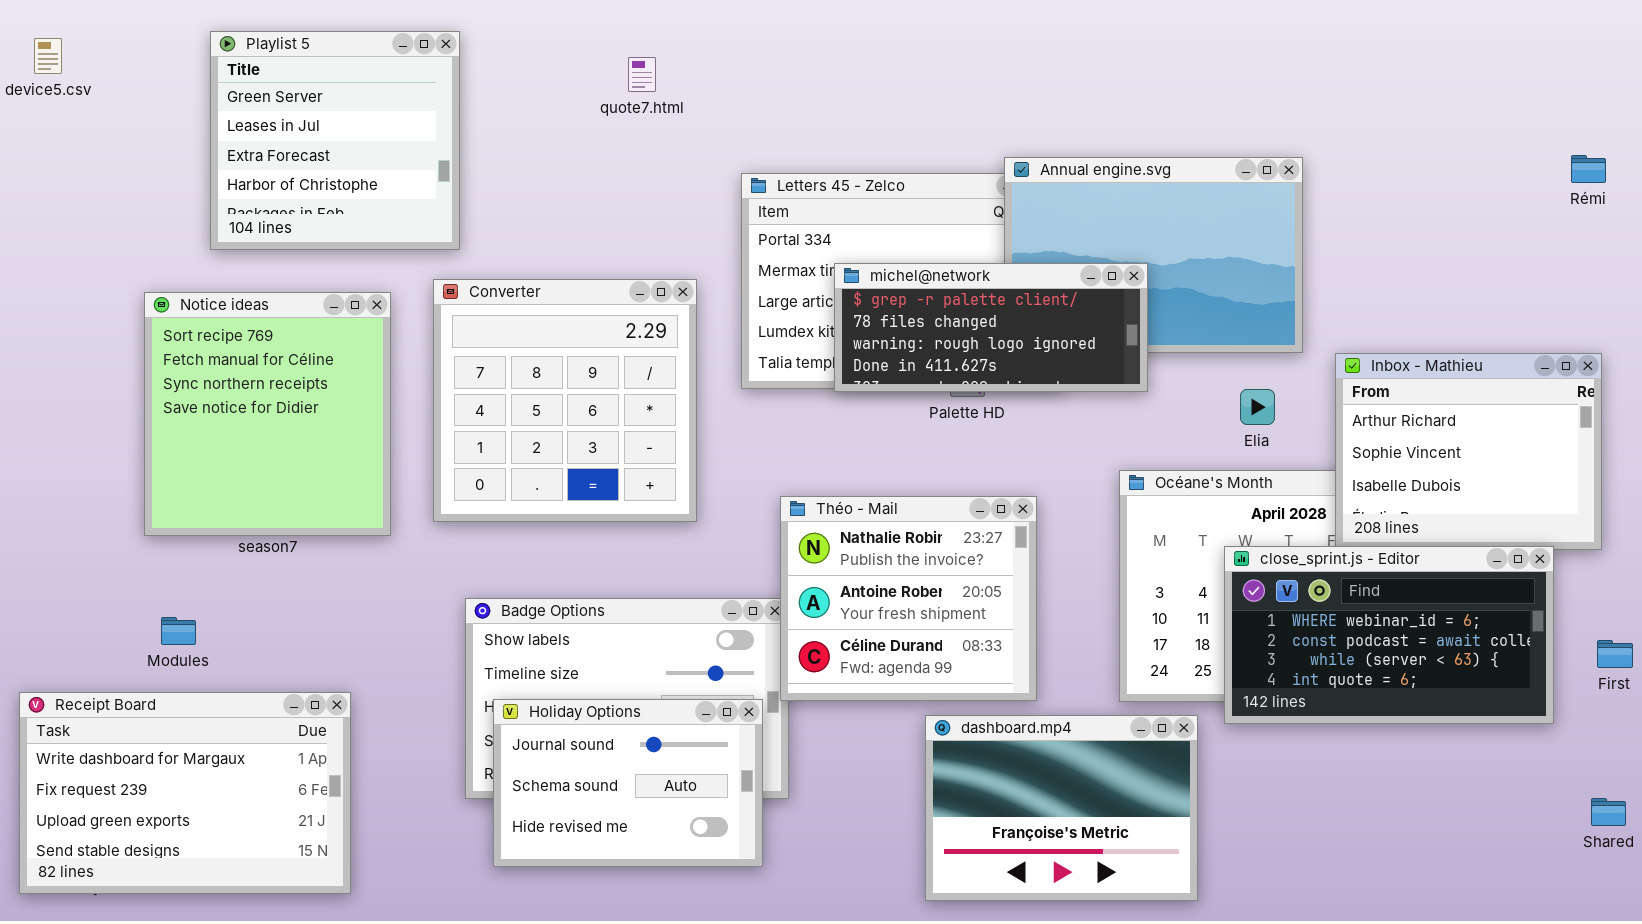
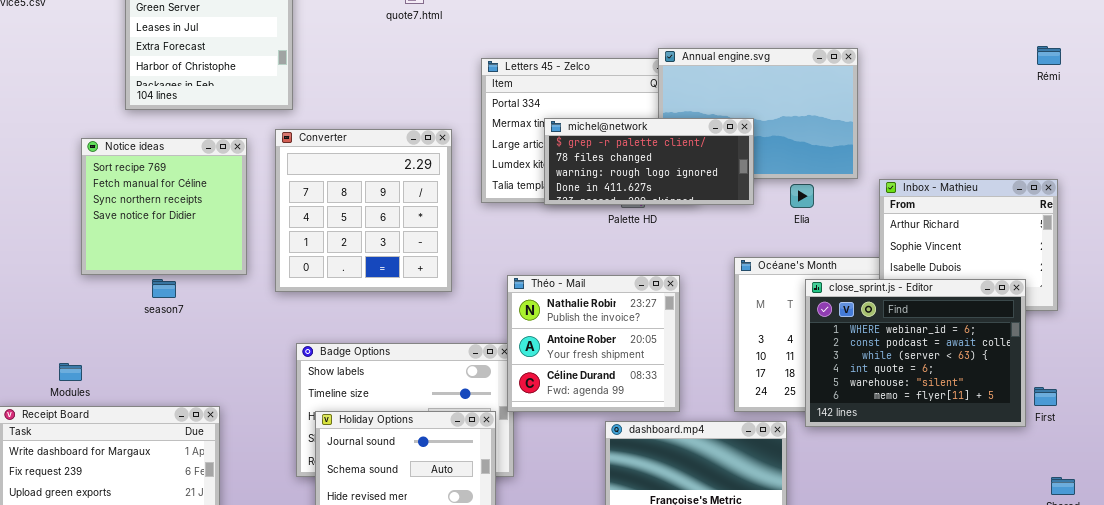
Notice ideas: [144,292,391,536] -> [81,138,247,275], resized
Elia: [1240,389,1275,425] -> [790,184,814,208], moved
close_sprint.js - Editor: [1224,546,1554,724] -> [805,279,1026,427], resized
Modules: [161,617,196,645] -> [59,363,82,381], moved
First: [1597,640,1633,668] -> [1034,387,1057,406], moved

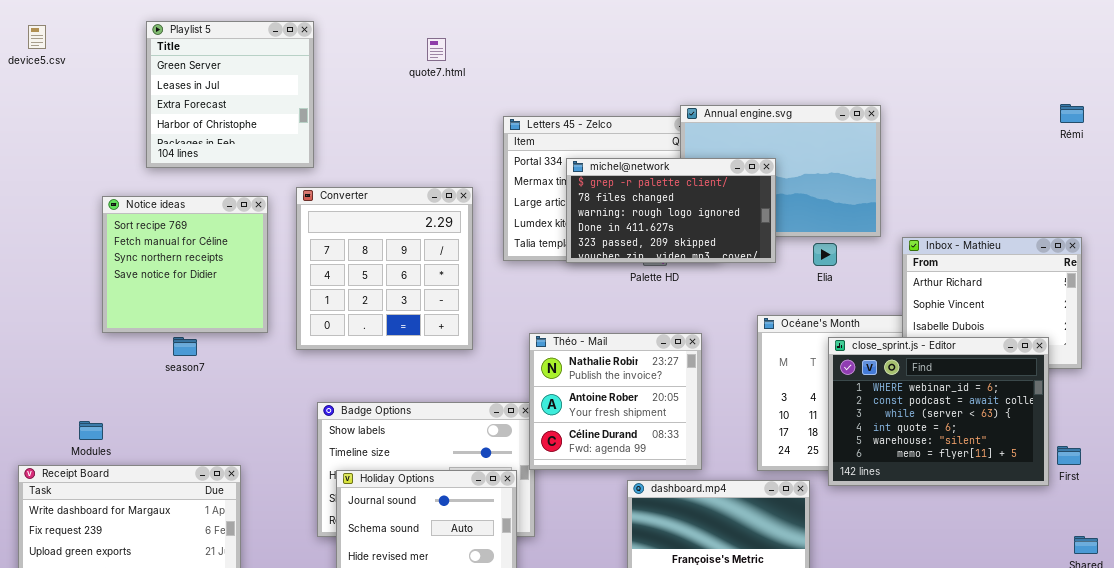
michel@network: [544,118,754,205] -> [566,158,776,263], resized

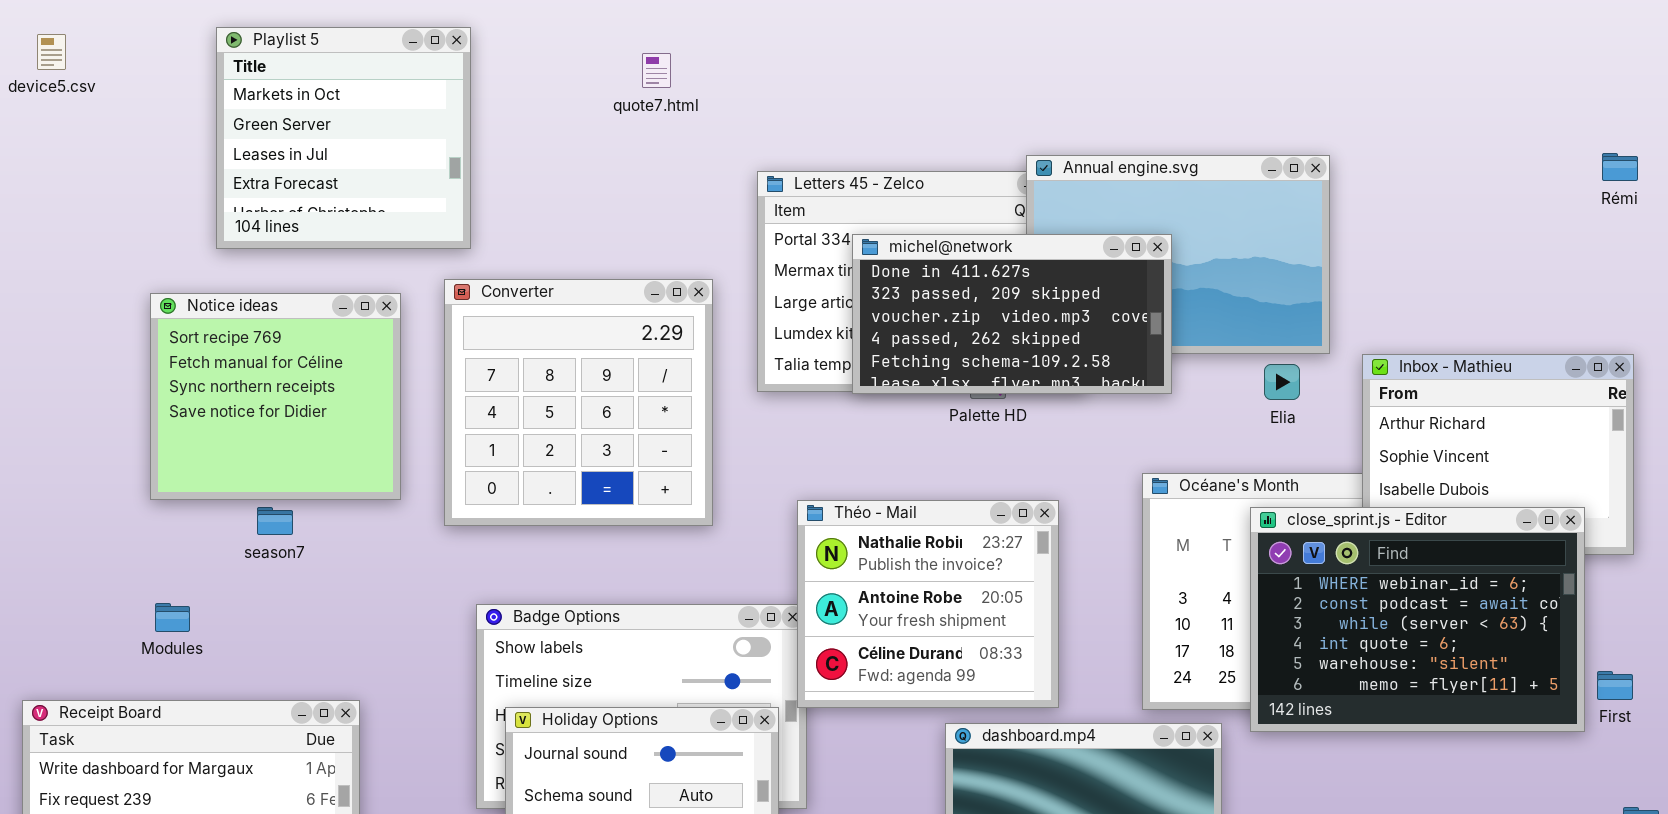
Playlist 5: [146,21,314,168] -> [216,27,471,249], scrolled up 1 row
michel@network: [566,158,776,263] -> [852,234,1172,394], scrolled down 3 rows
Elia: [813,243,837,266] -> [1264,364,1300,400], moved
Modules: [79,421,103,440] -> [155,603,190,632], moved

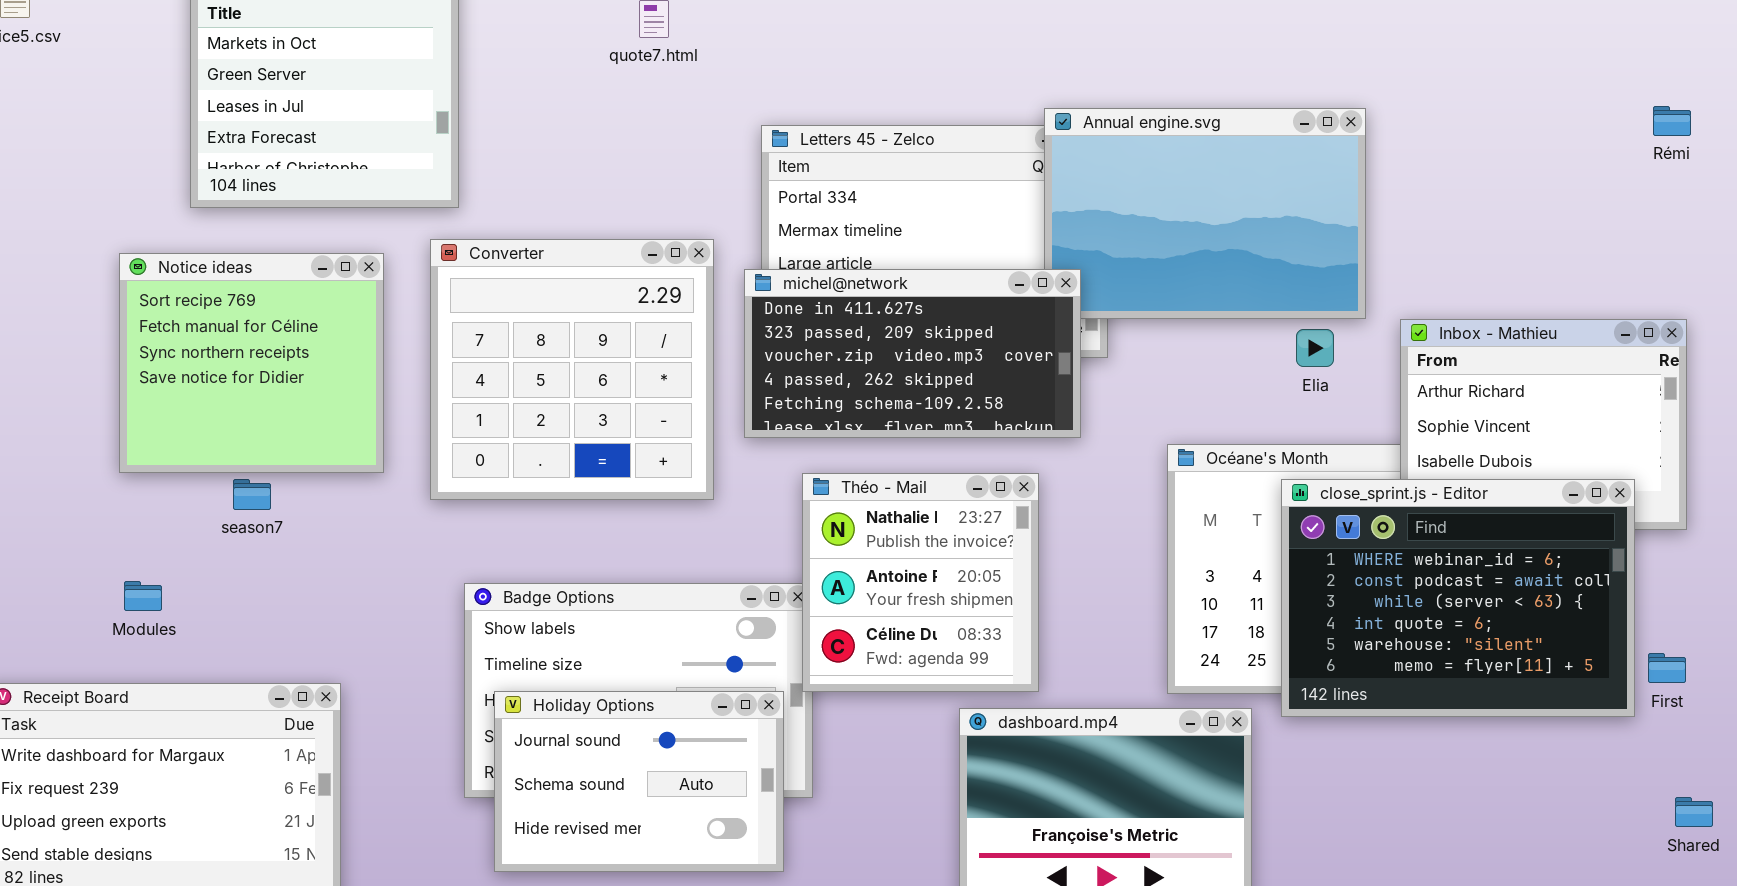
michel@network: [852,234,1172,394] -> [744,269,1081,438], moved
Théo - Mail: [797,500,1059,708] -> [802,473,1039,692], resized

